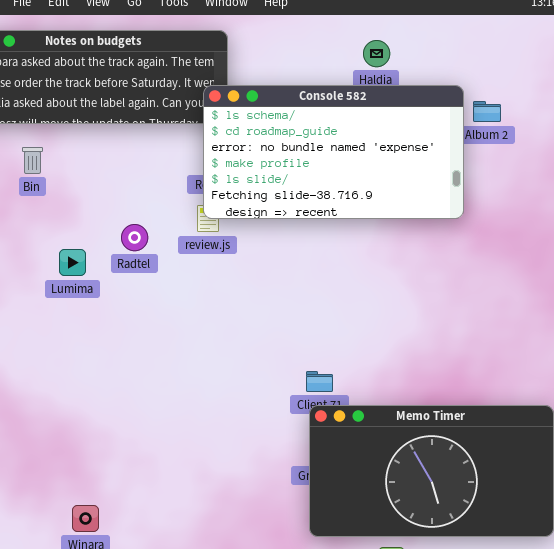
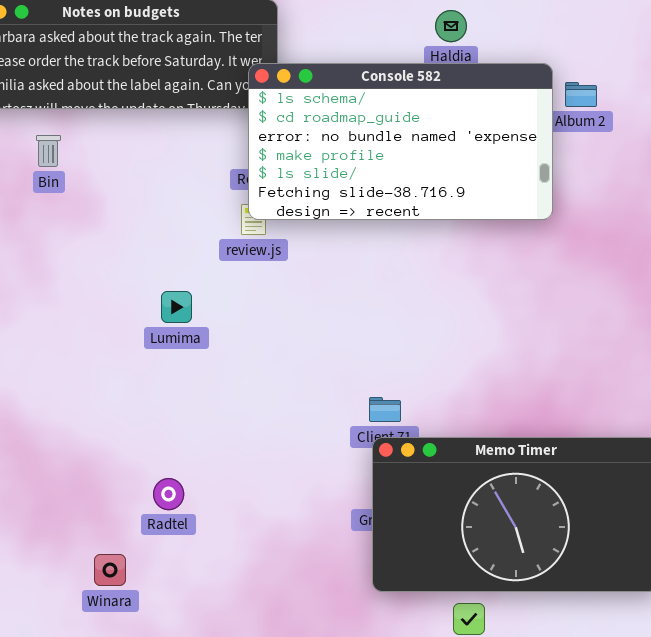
Radtel: [121,224,148,251] -> [153,478,184,510], moved
Lumima: [59,249,86,276] -> [161,291,192,323], moved

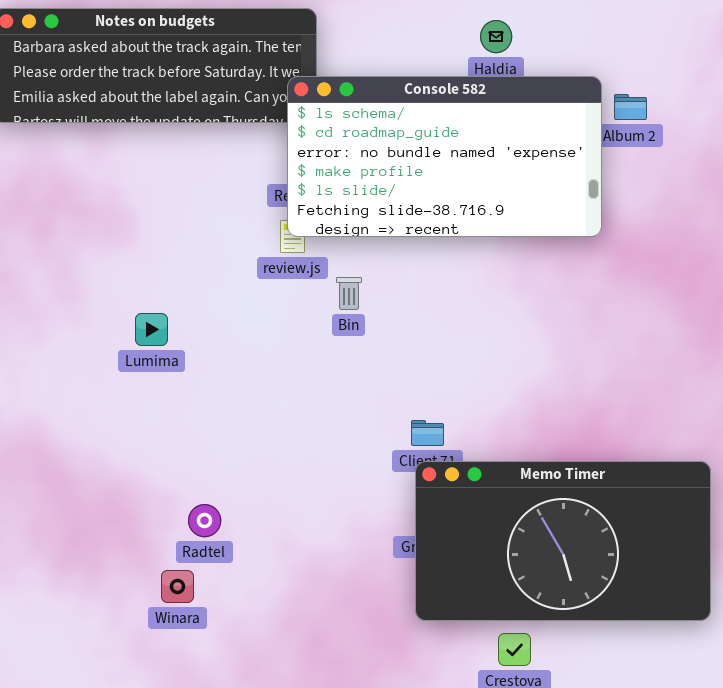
Bin: [36,135,61,167] -> [336,277,362,310], moved
Lumima: [161,291,192,323] -> [135,313,168,346], moved
Winara: [94,554,126,586] -> [161,570,194,603], moved

